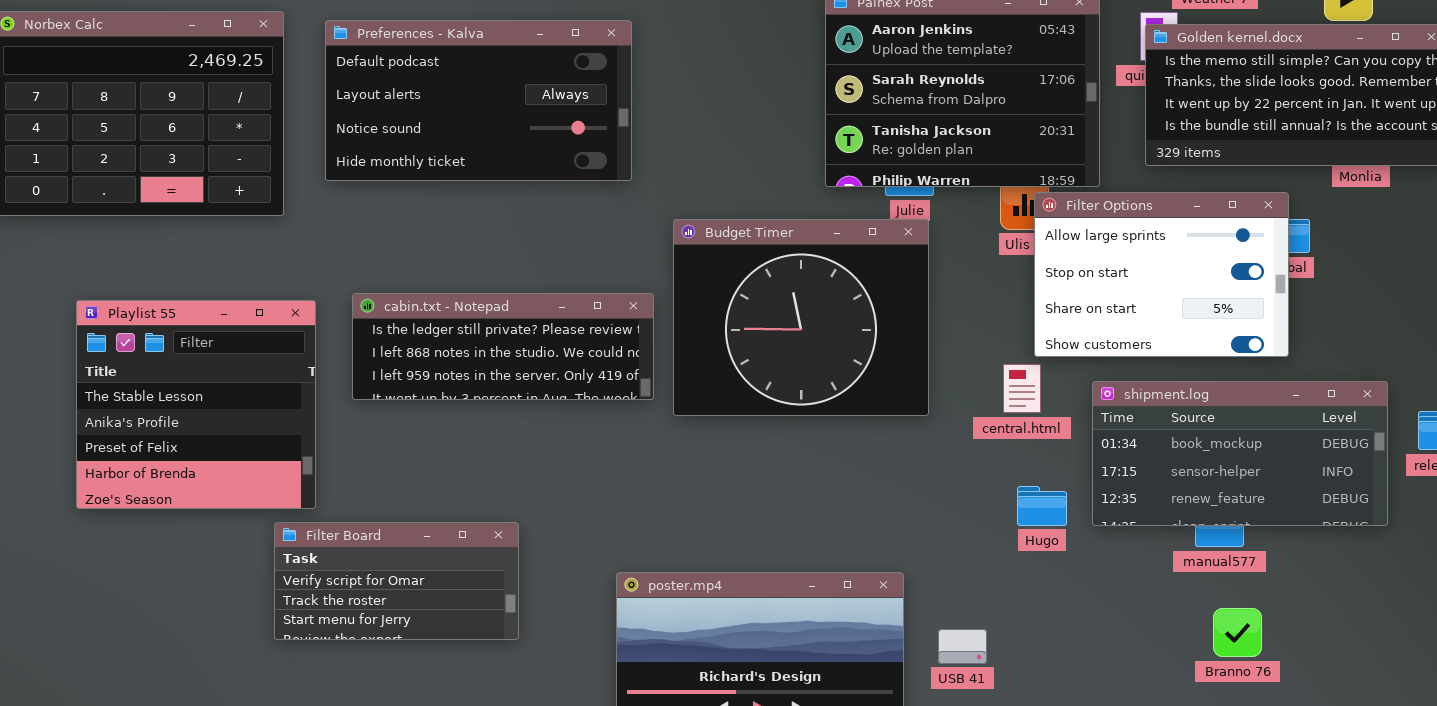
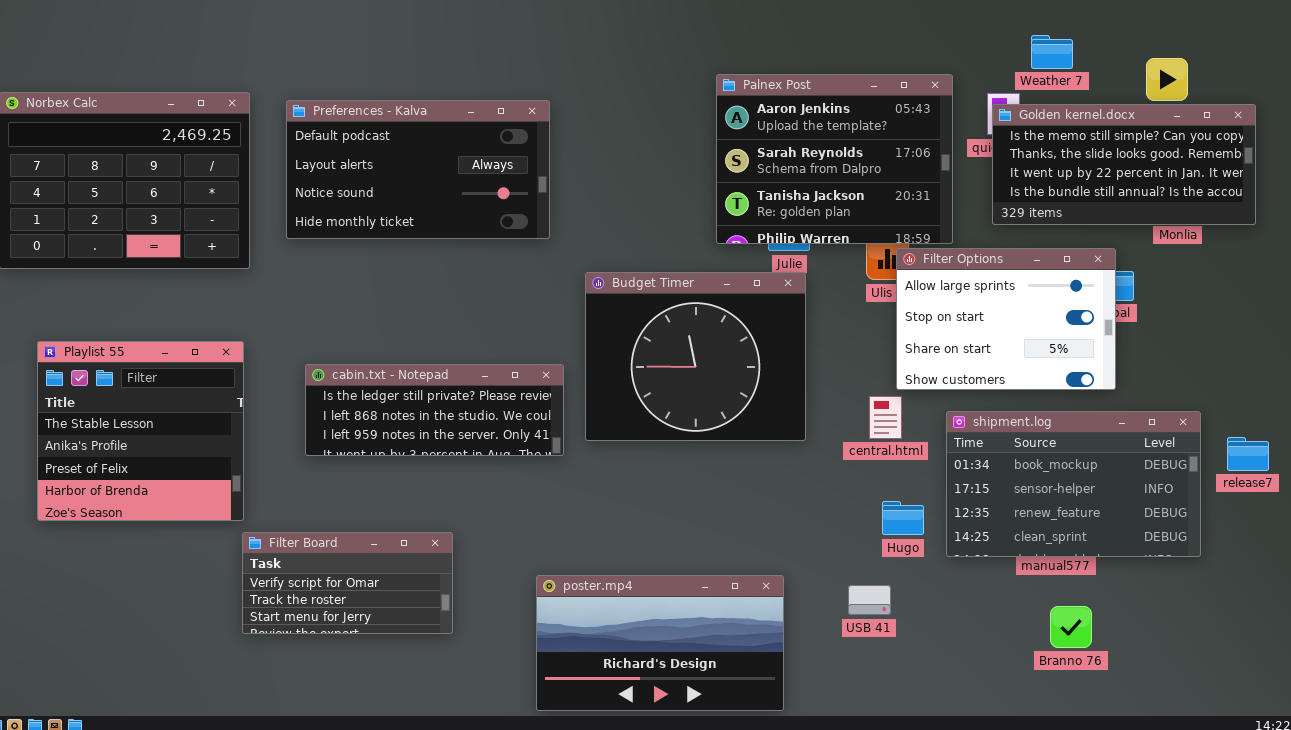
cabin.txt - Notepad: [352,293,654,400] -> [305,364,564,456], moved
Playlist 55: [76,300,316,509] -> [37,341,244,521], moved
shipment.log: [1092,381,1388,526] -> [946,411,1201,557], resized
USB 41: [938,629,987,664] -> [848,585,891,615], moved

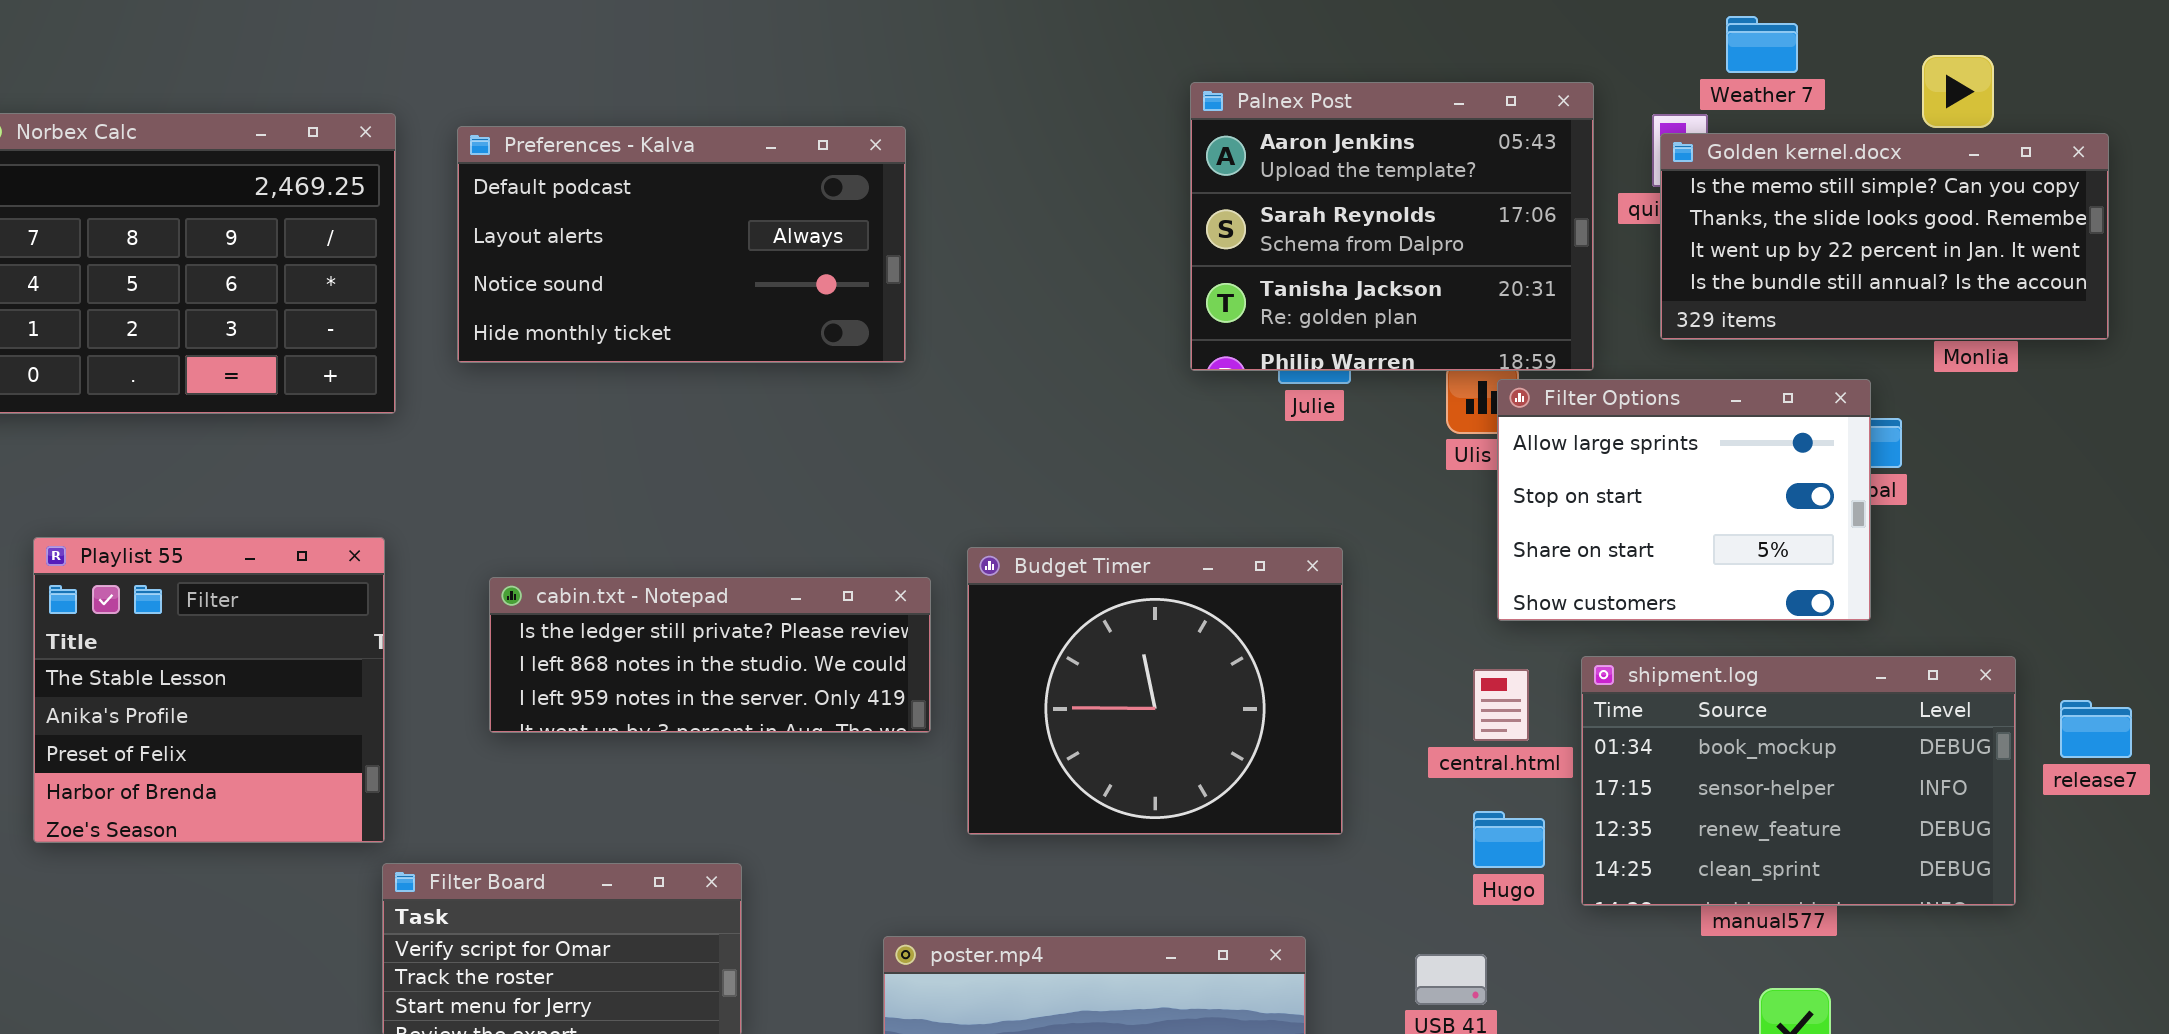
Budget Timer: [585,272,806,441] -> [967,547,1343,835], moved
central.html: [869,396,902,439] -> [1473,669,1529,741], moved

